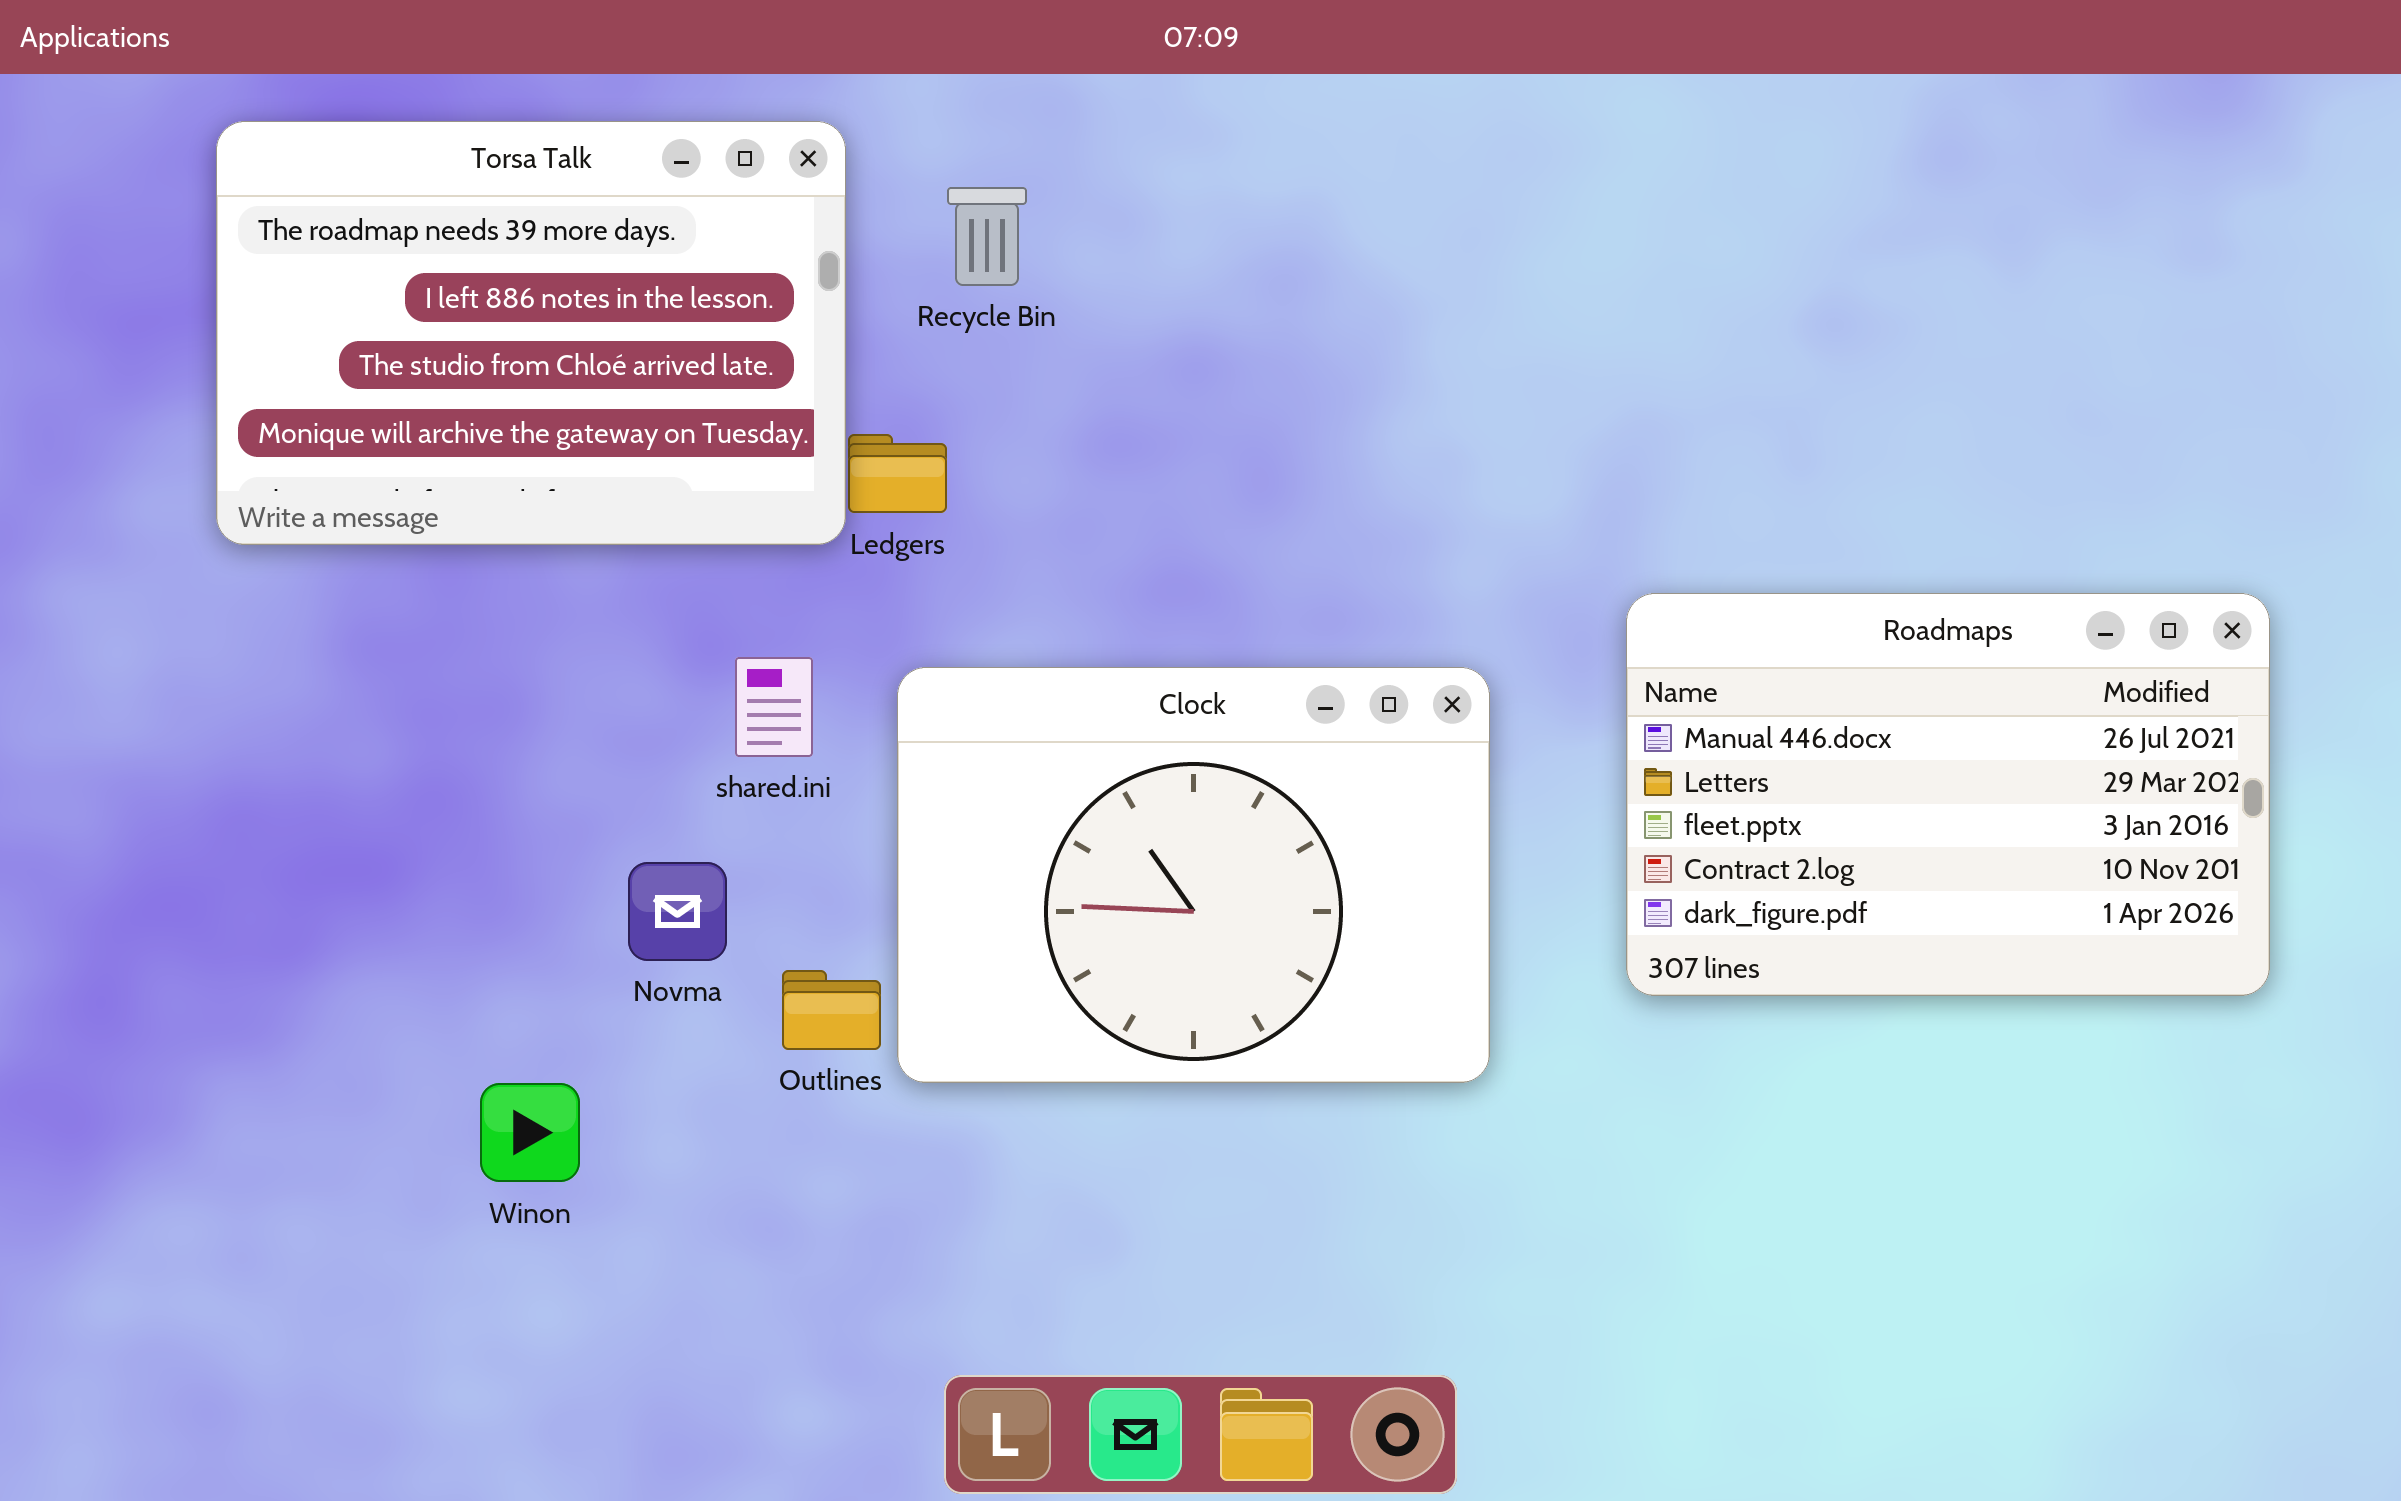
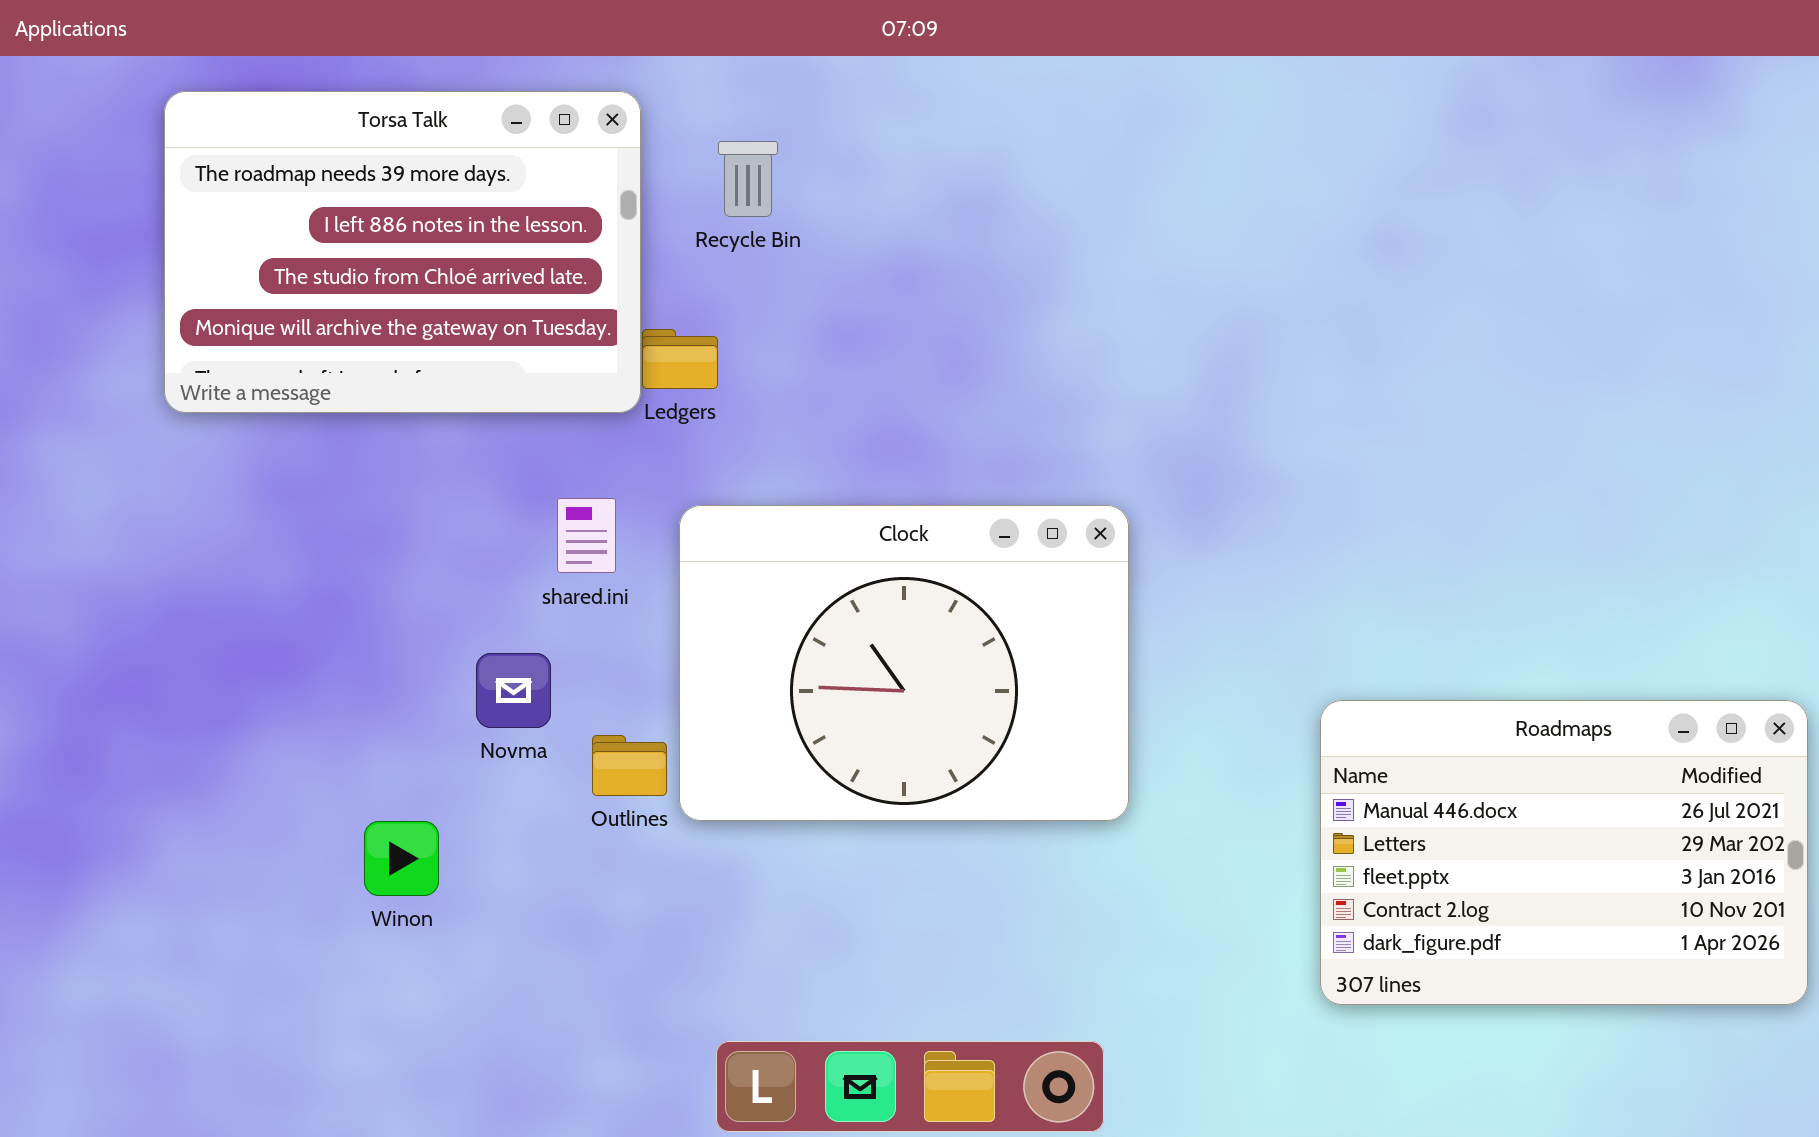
Roadmaps: [1626,593,2270,996] -> [1320,700,1808,1005], moved

